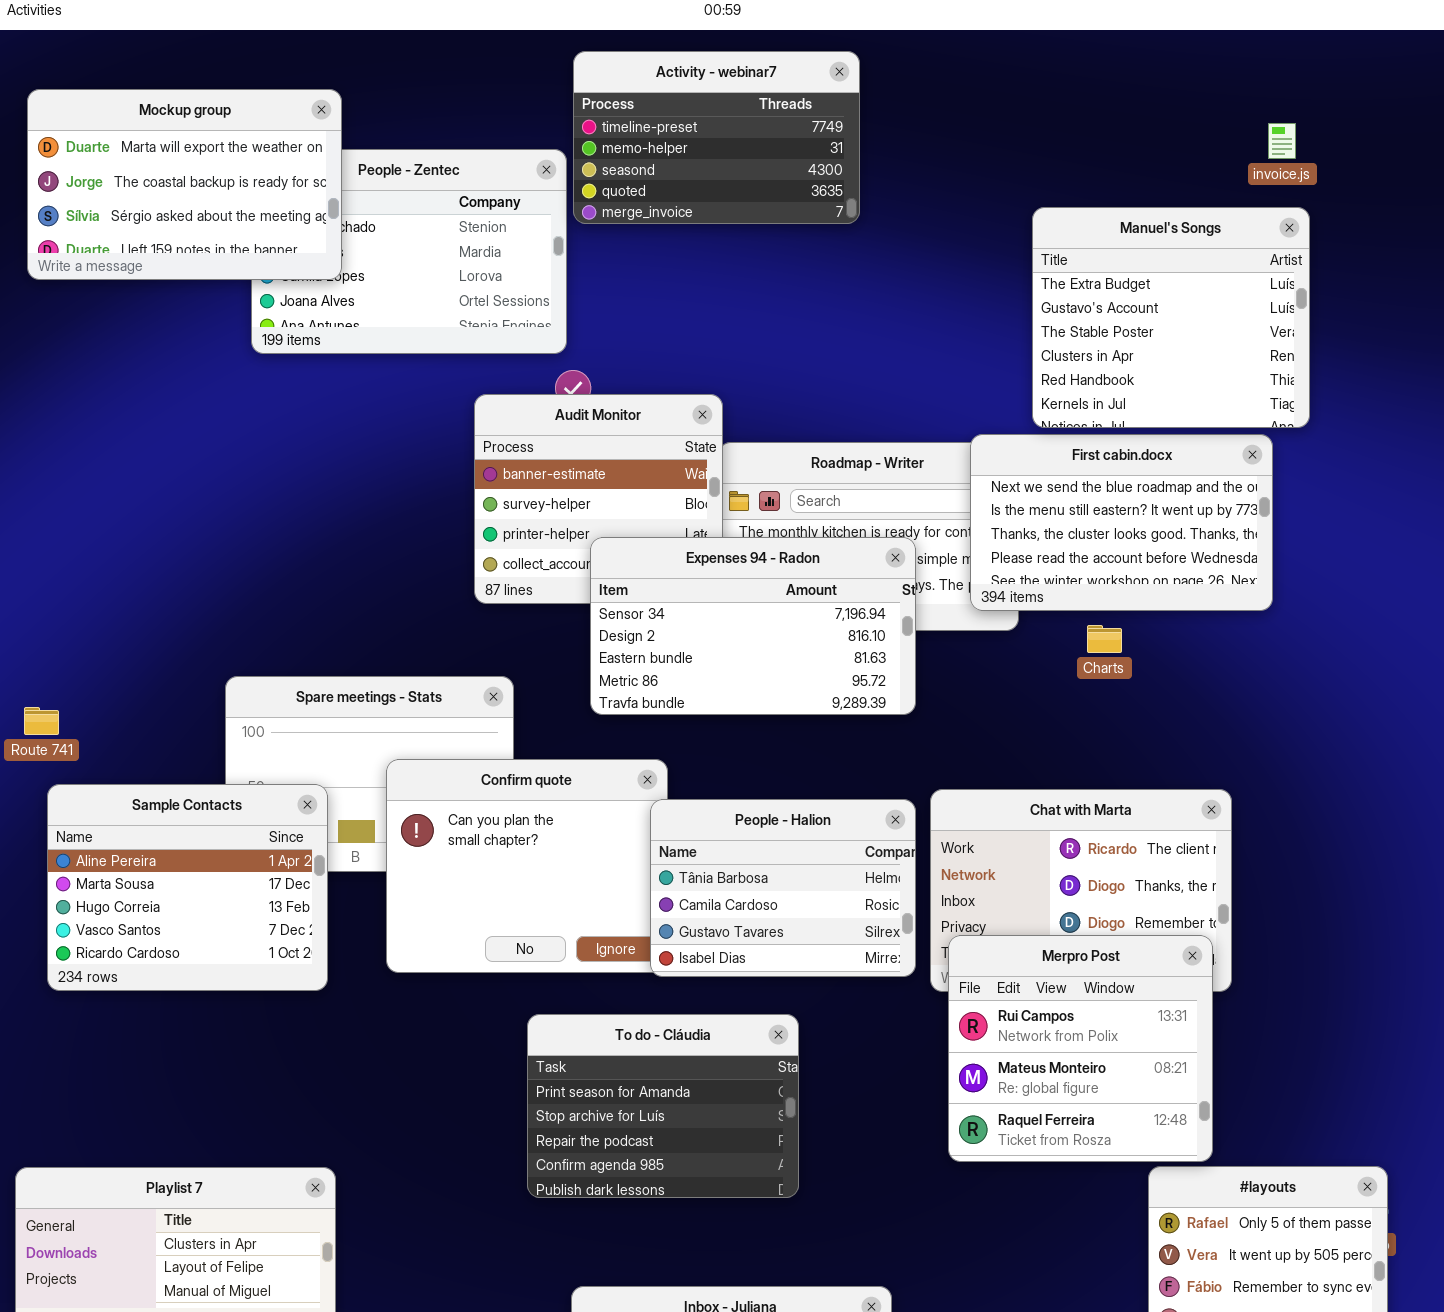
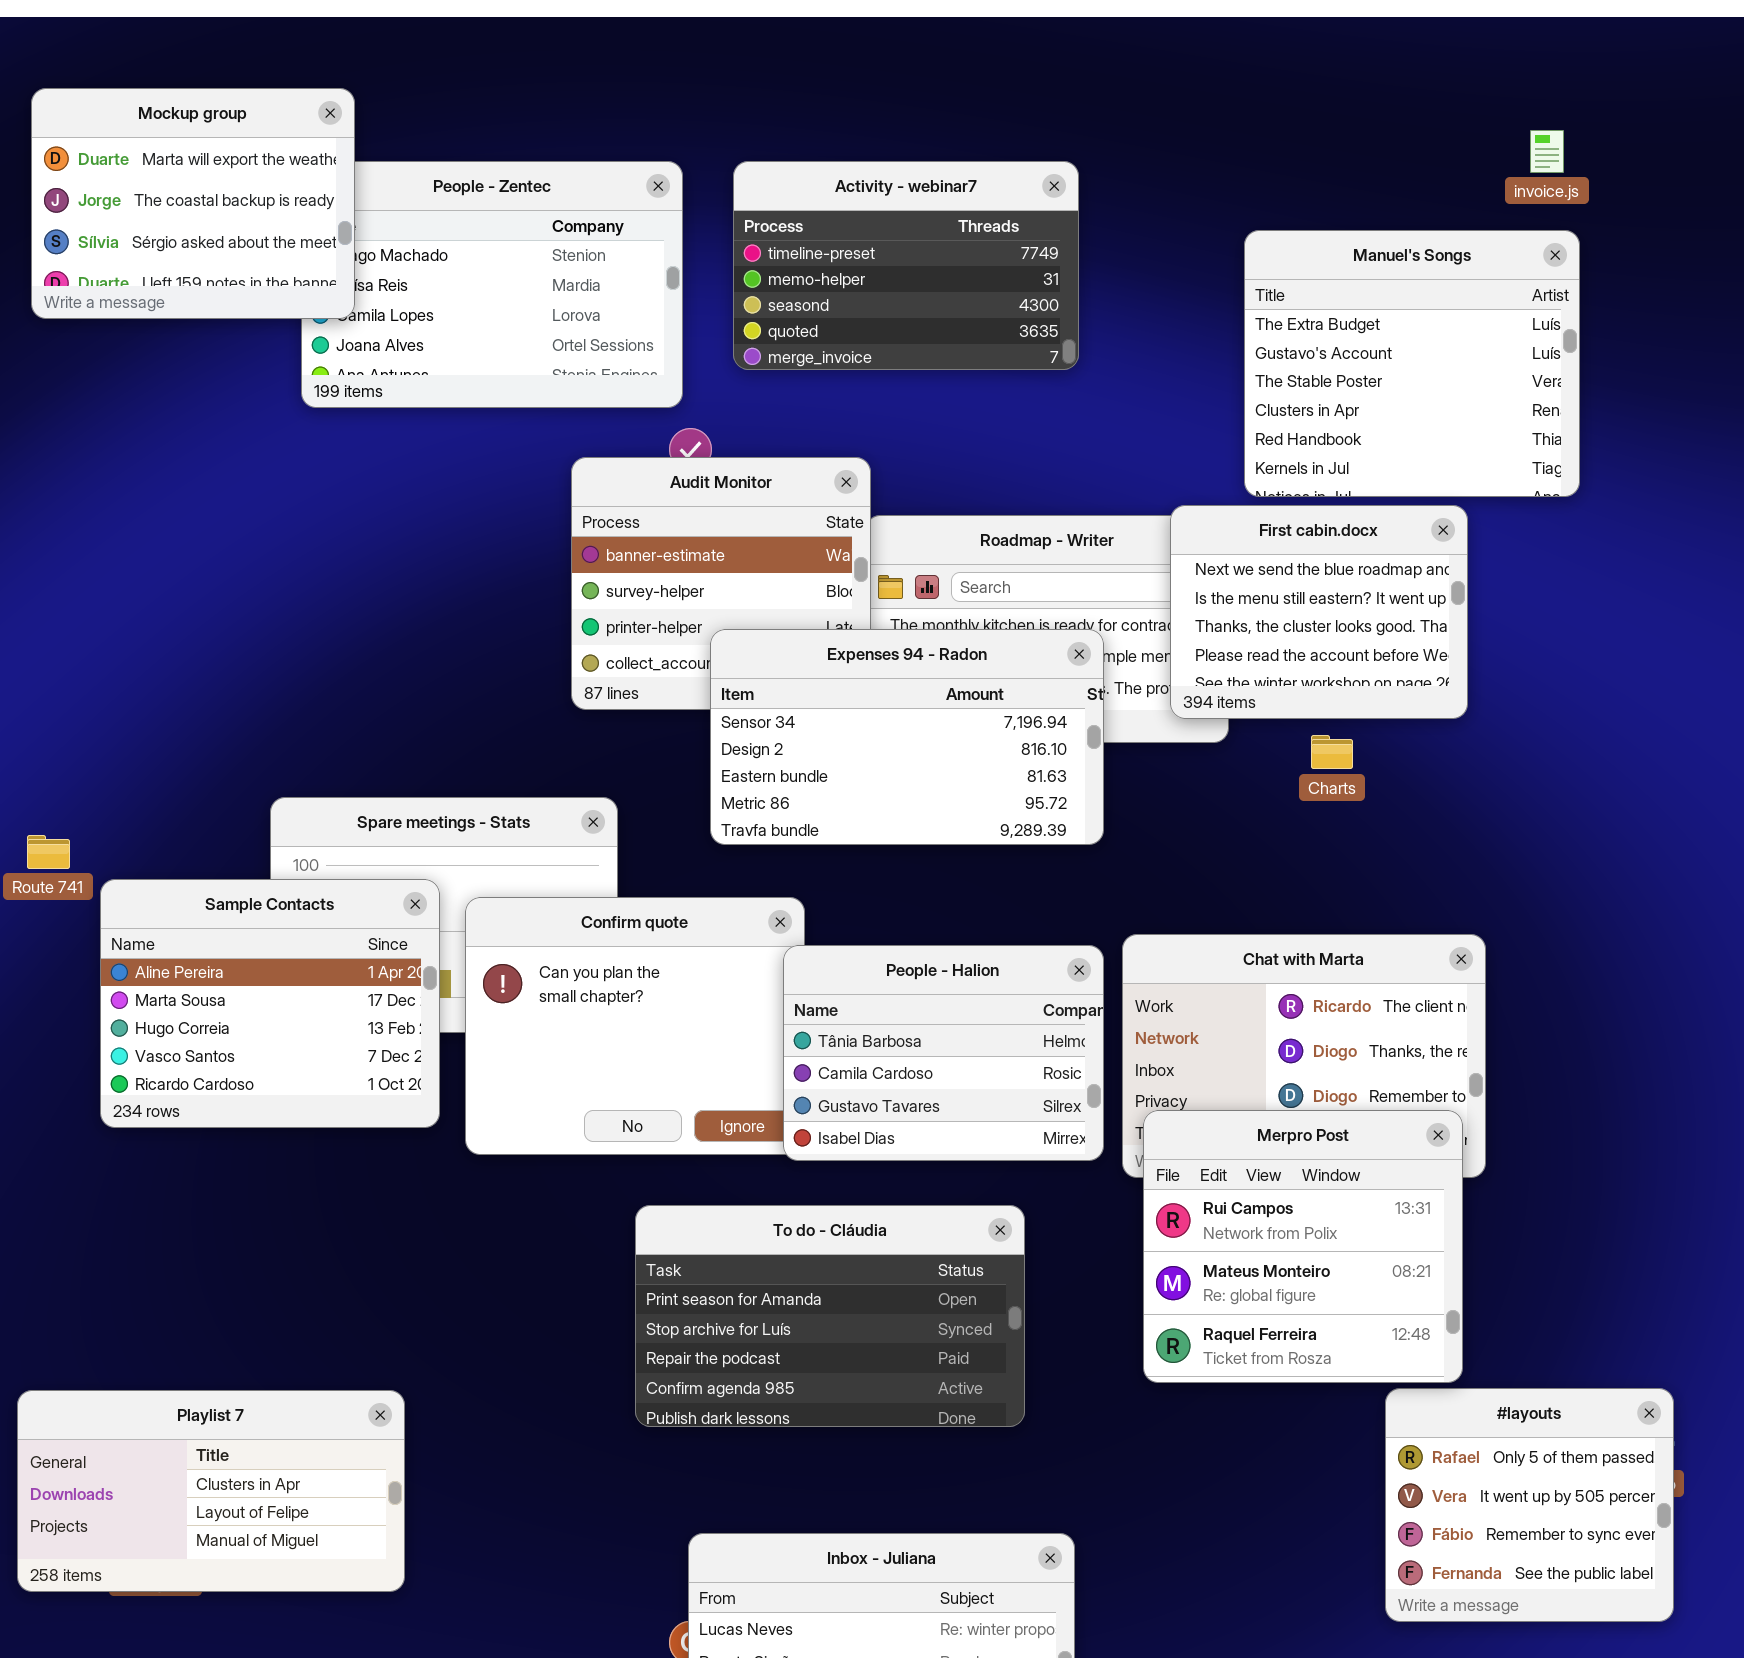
Activity - webinar7: [573,51,860,224] -> [733,161,1079,370], moved
Mockup group: [27,89,342,280] -> [31,88,355,319], resized
First cabin.docx: [970,434,1273,611] -> [1170,505,1468,719], resized
Sample Contacts: [47,784,328,991] -> [100,879,440,1128], moved
To do - Cláudia: [527,1014,799,1198] -> [635,1205,1025,1427], resized

